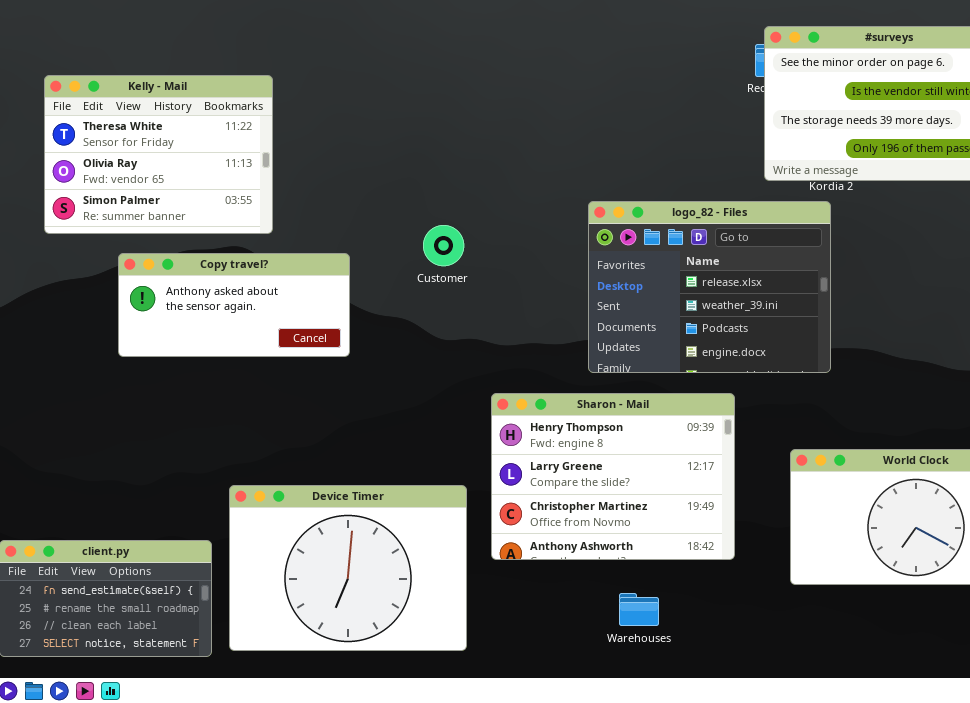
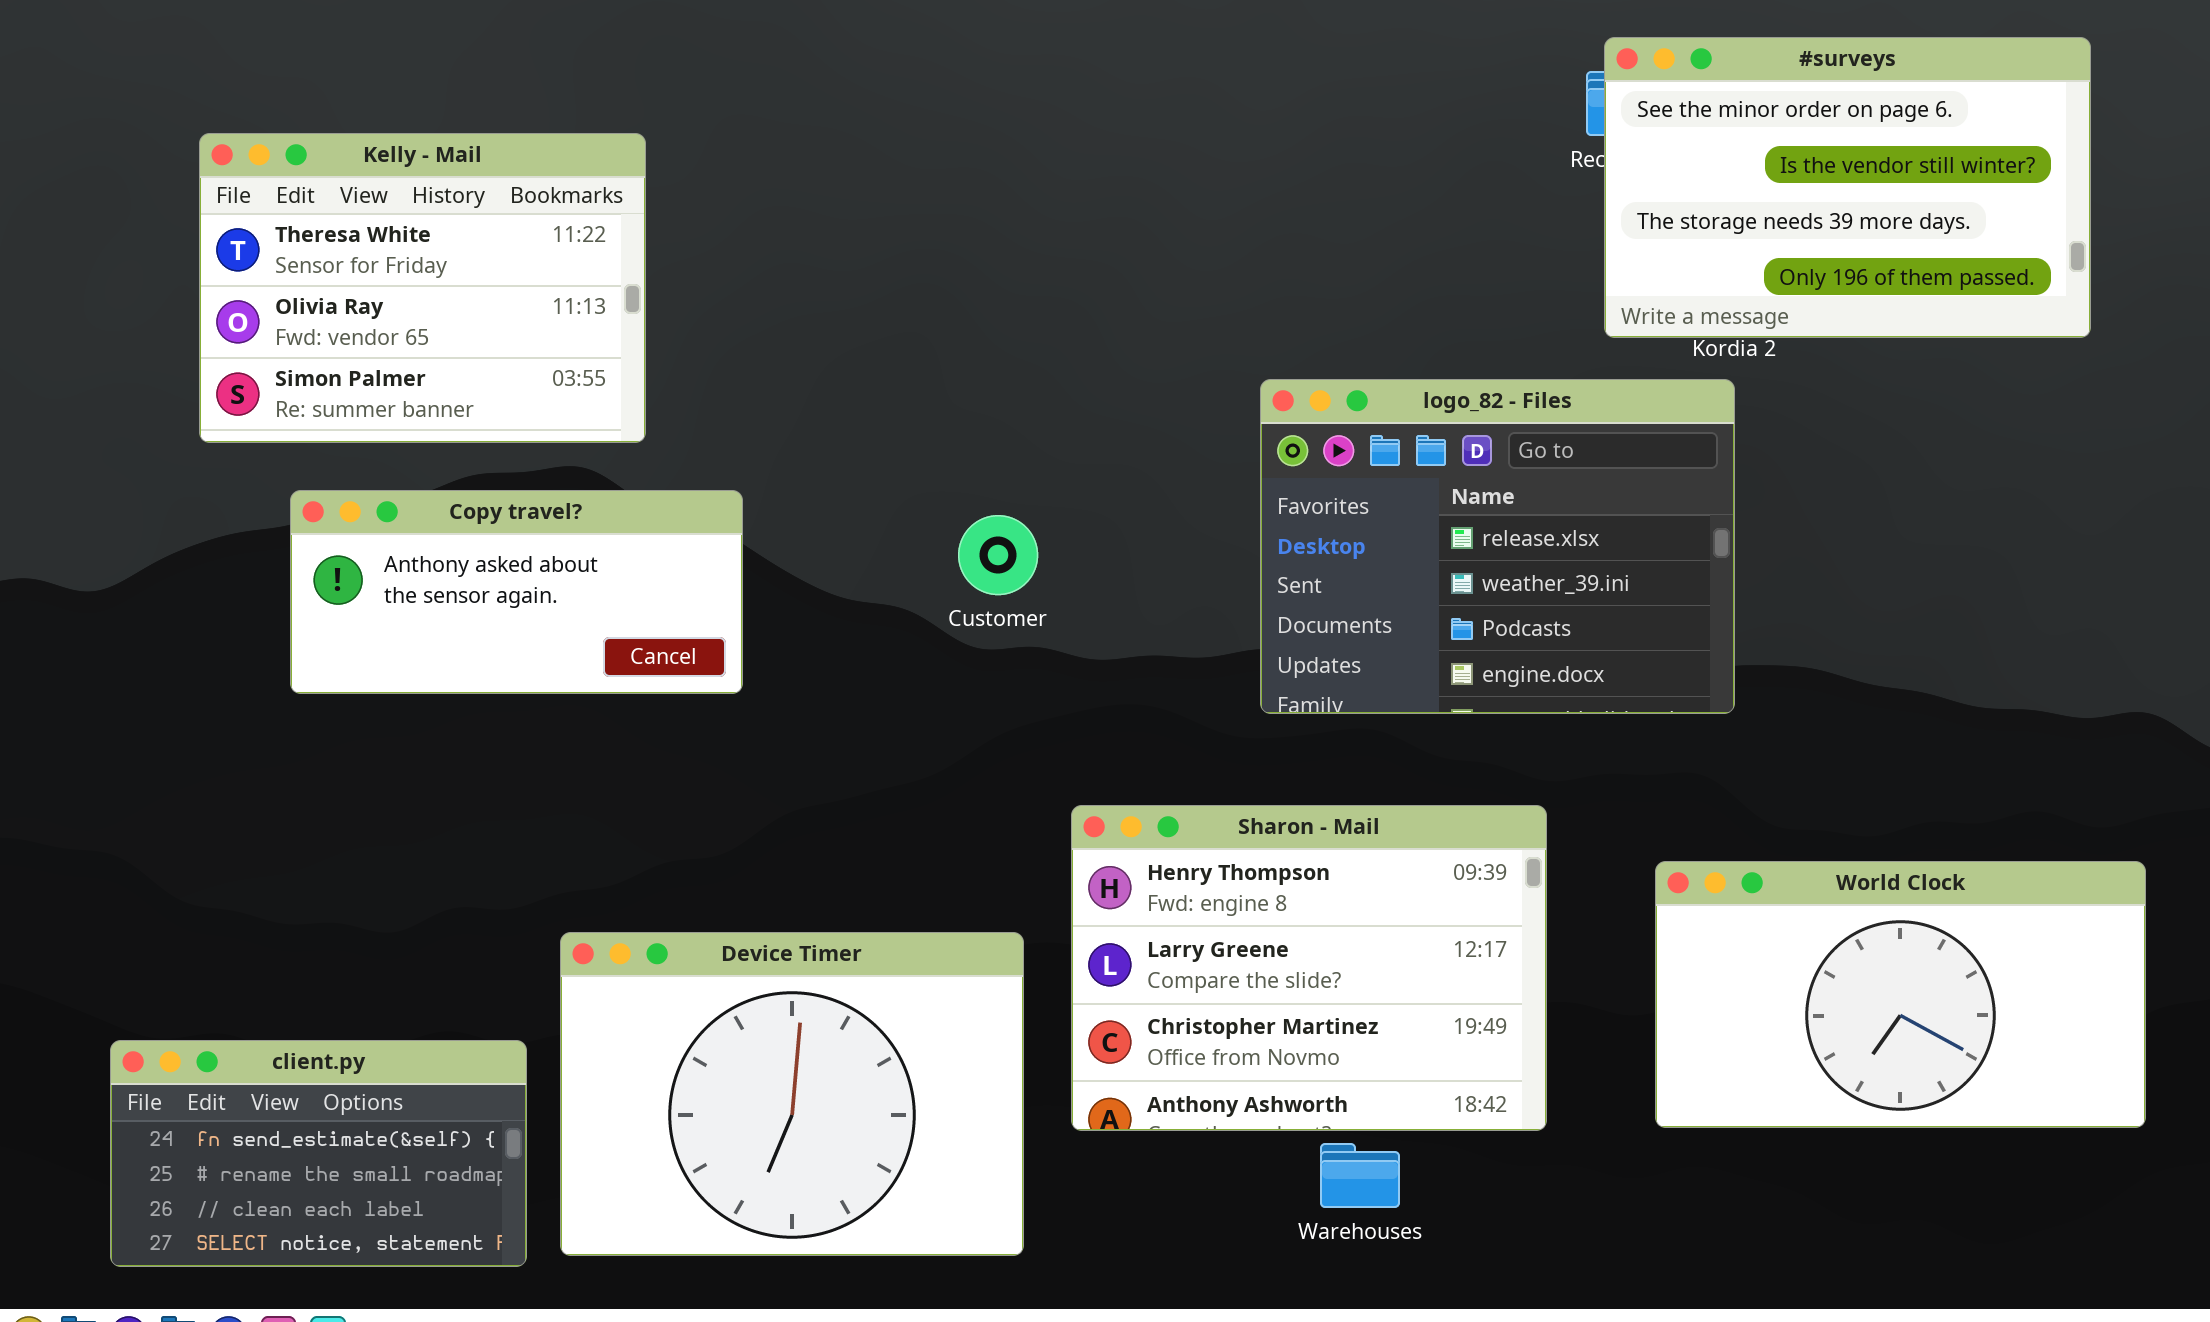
Customer: [423,225,464,266] -> [958,515,1038,595], moved
Copy travel?: [118,253,350,357] -> [290,490,743,694], moved
Sharon - Mail: [491,393,735,560] -> [1071,805,1547,1131], moved

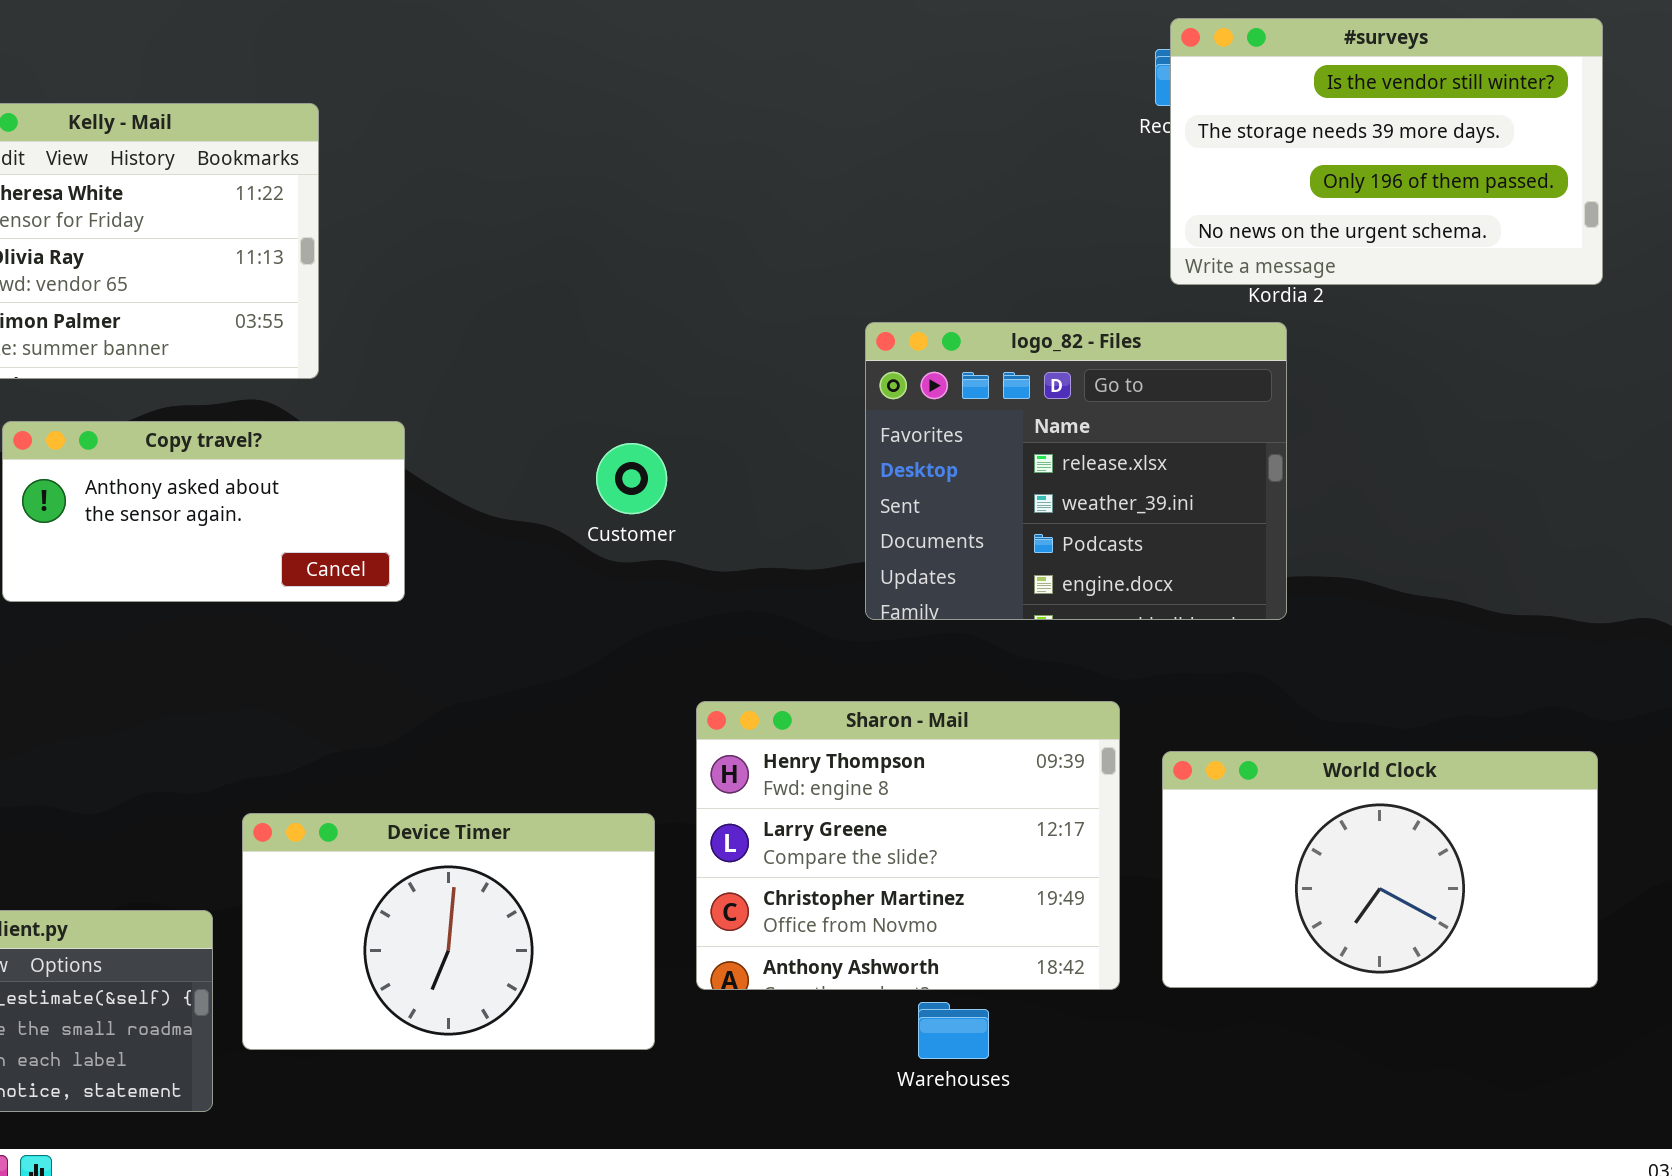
#surveys: [1604,37,2091,338] -> [1170,18,1603,285], scrolled down 1 row
World Clock: [1655,861,2146,1128] -> [1162,751,1598,988], moved
Device Timer: [560,932,1024,1256] -> [242,813,655,1050], resized

